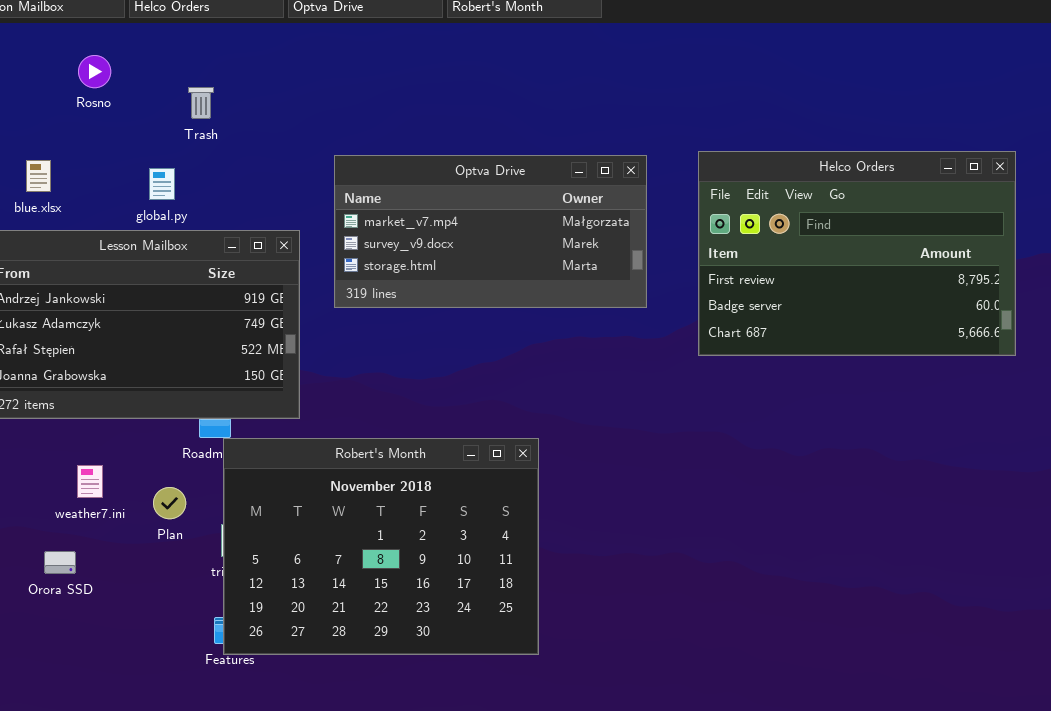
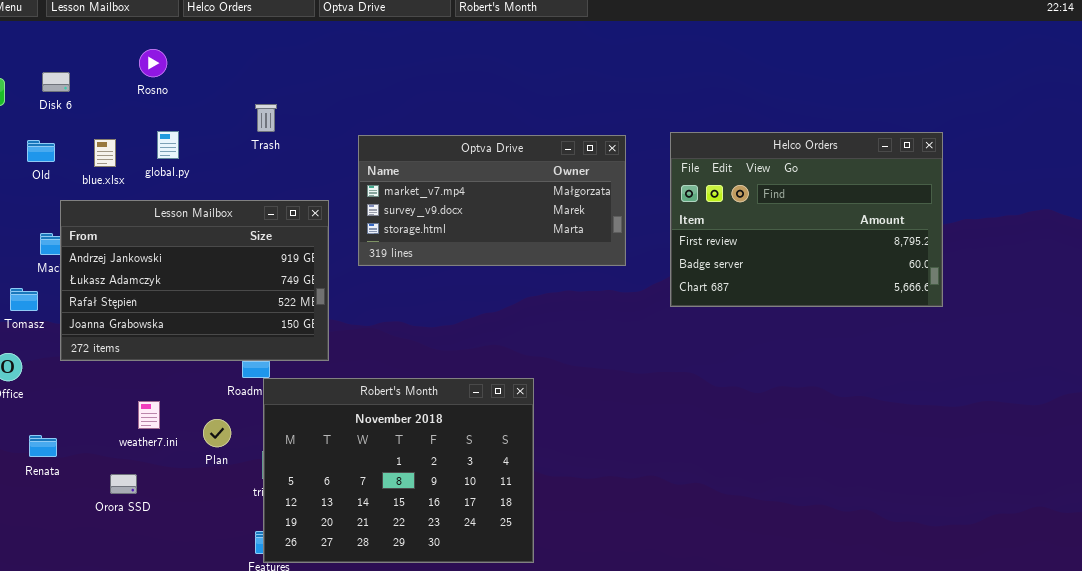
Trash: [188,87,214,119] -> [255,104,277,132], moved
global.py: [149,168,175,200] -> [157,131,179,159], moved

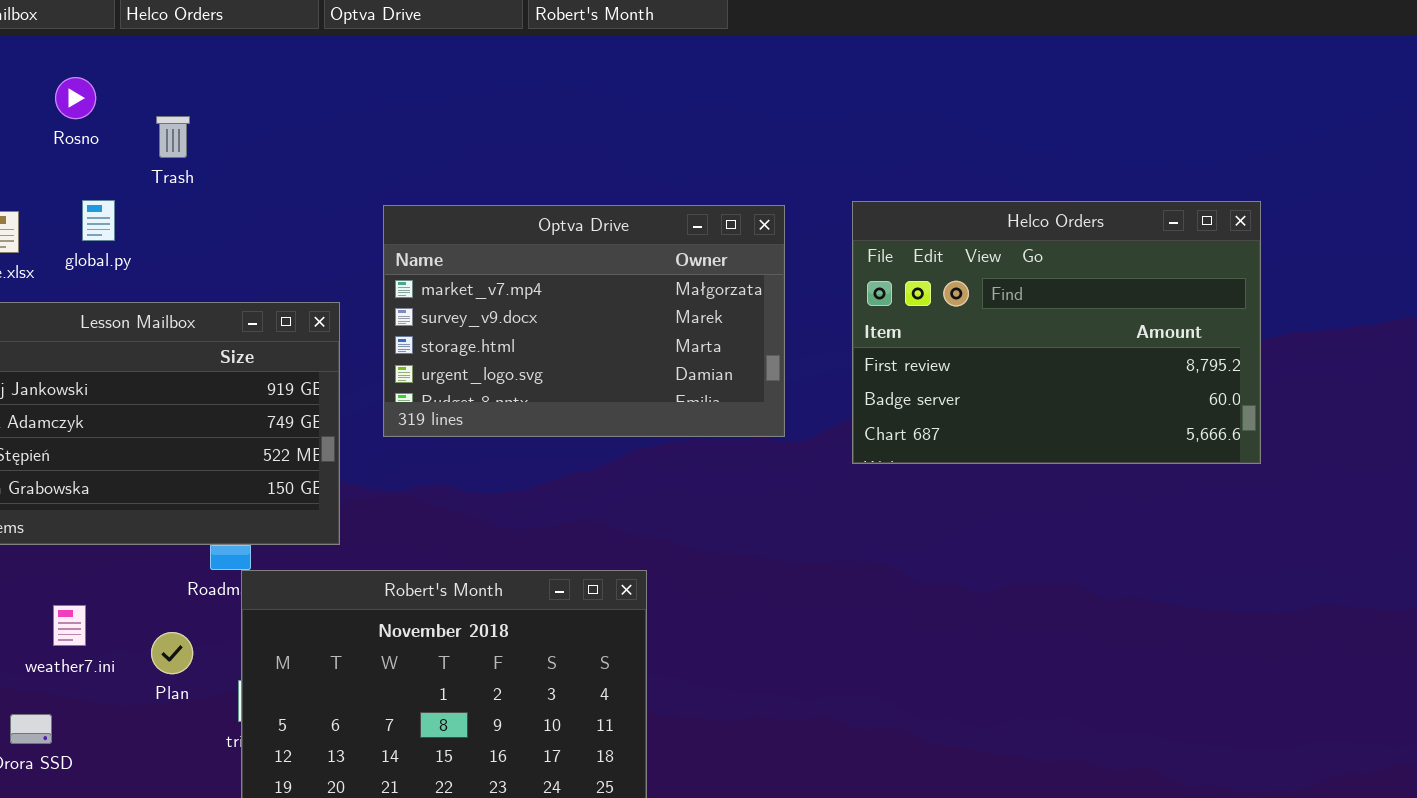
Trash: [255,104,277,132] -> [156,116,190,158], moved
Optva Drive: [358,135,626,266] -> [383,205,785,437], resized

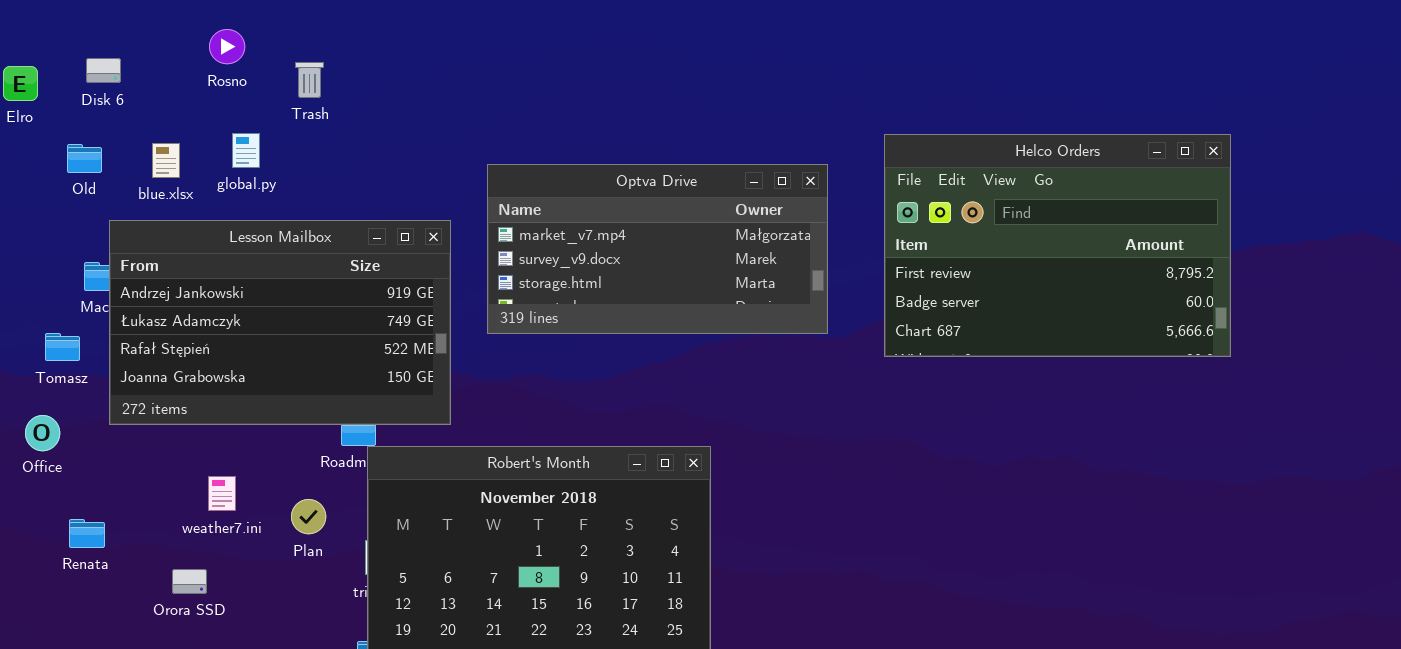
Optva Drive: [383,205,785,437] -> [487,164,828,334], resized

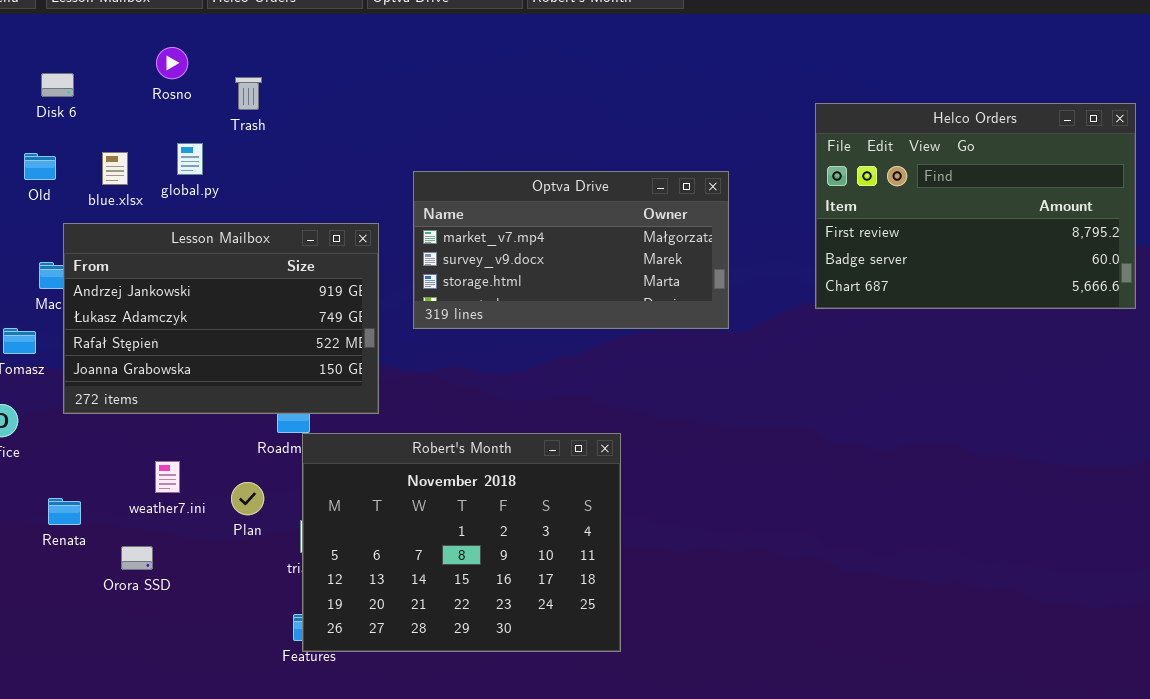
Helco Orders: [884,134,1231,357] -> [815,103,1136,309], moved
Renata: [69,519,105,548] -> [48,498,81,525], moved

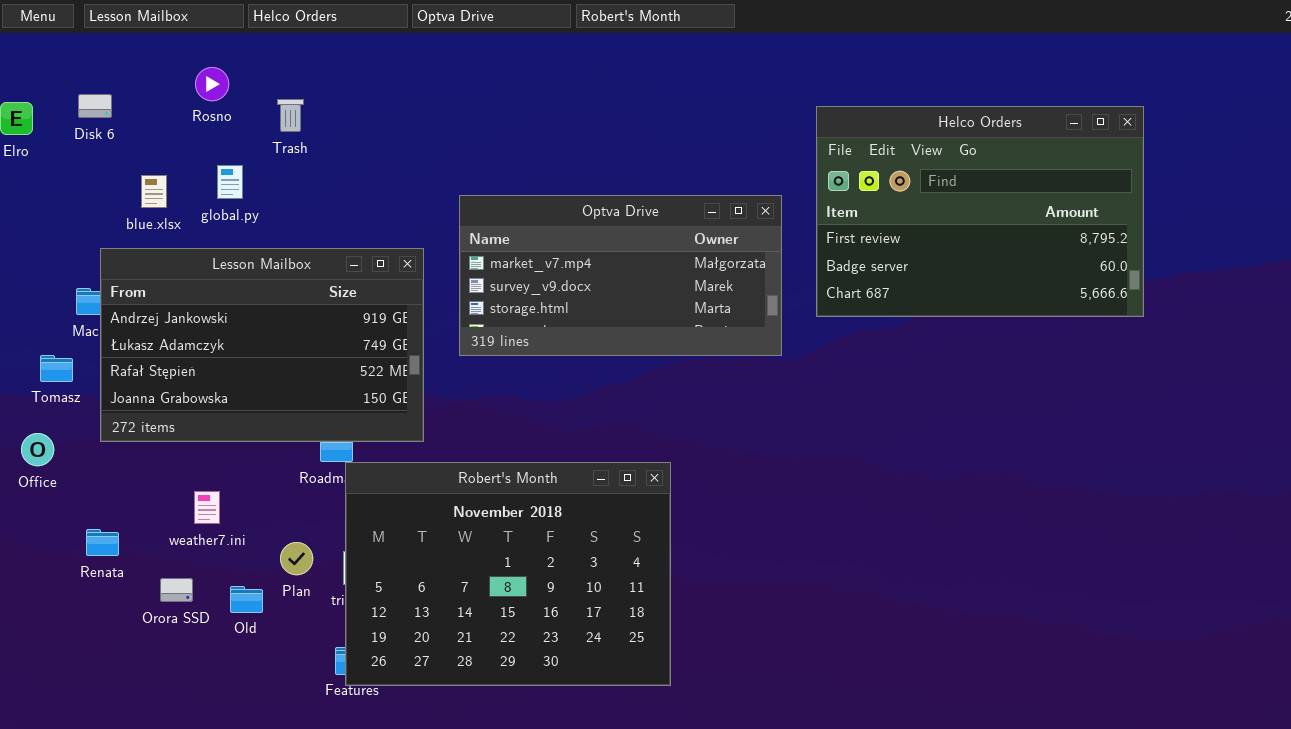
Helco Orders: [815,103,1136,309] -> [816,106,1144,317], moved
Old: [24,153,56,180] -> [230,586,263,613], moved
Plan: [231,482,264,515] -> [280,542,313,575], moved

